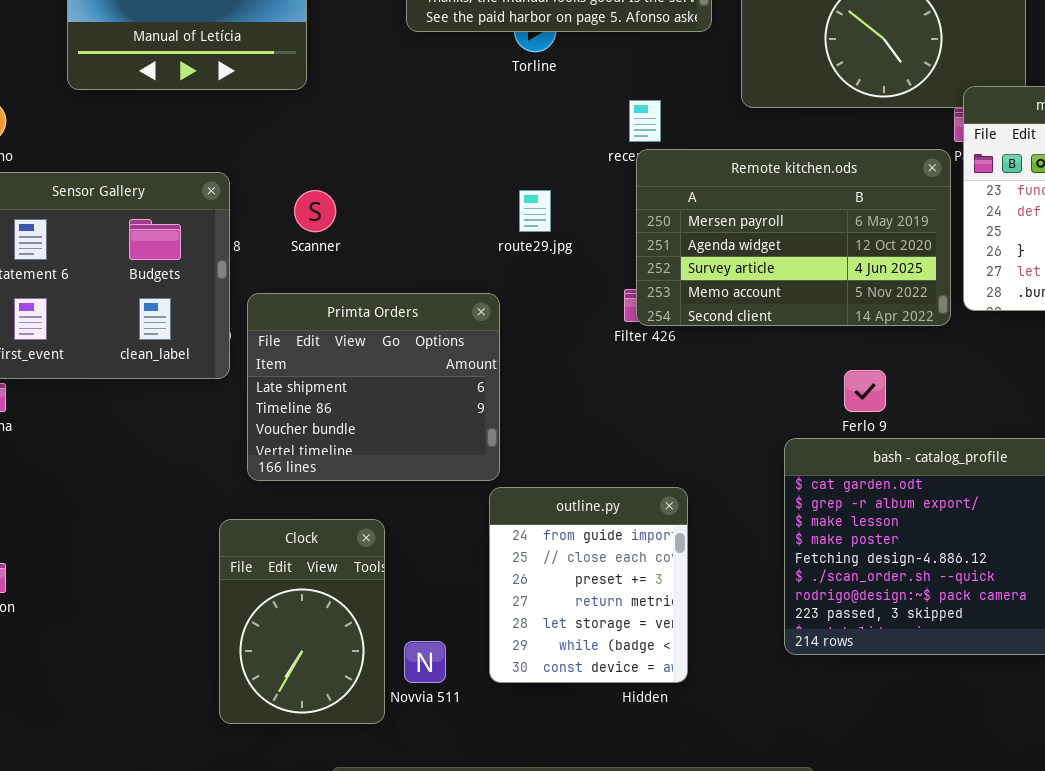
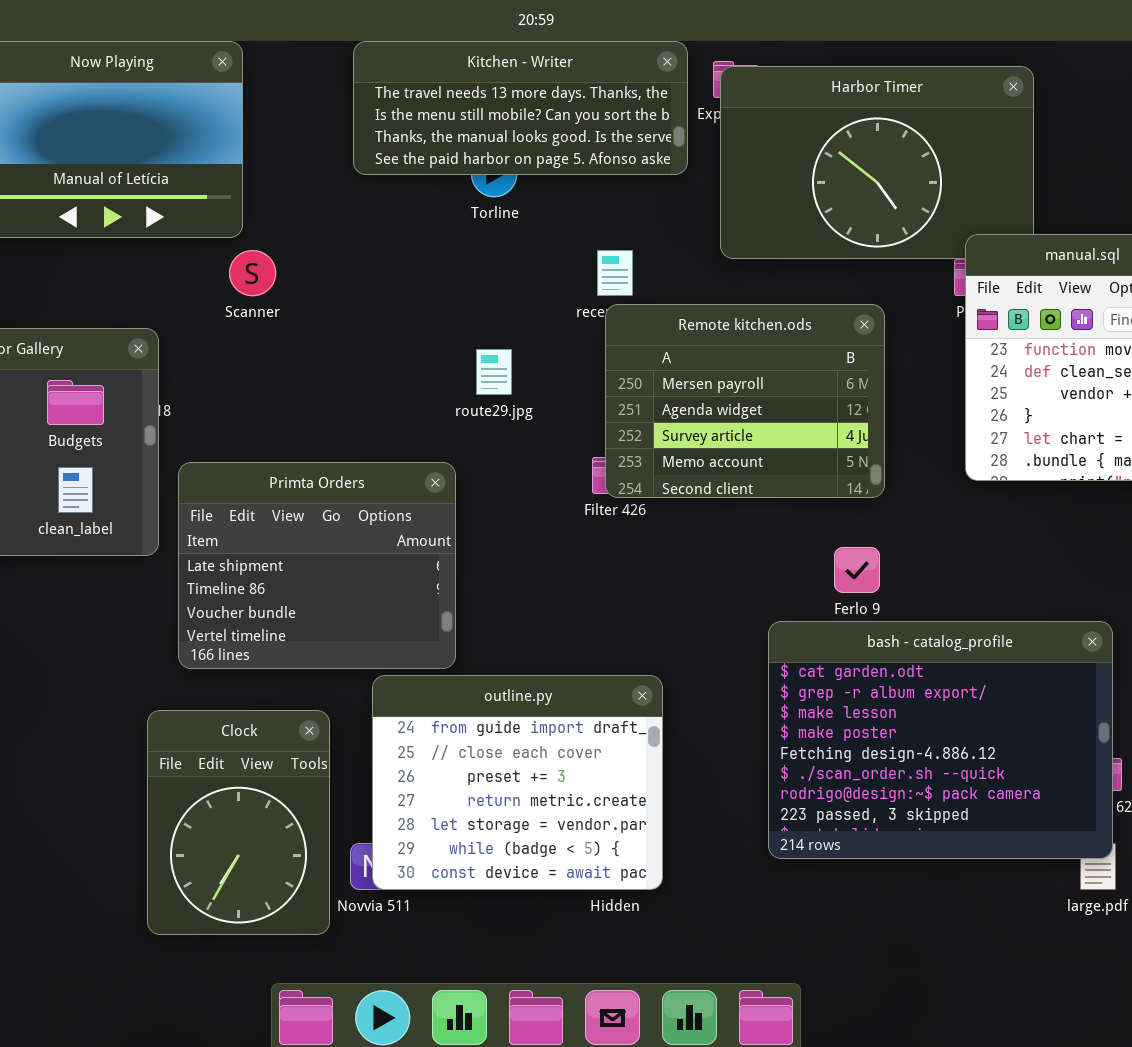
Remote kitchen.ods: [636,149,951,326] -> [605,304,885,498], resized
Scanner: [294,190,336,232] -> [229,250,276,296], moved
outline.py: [489,487,688,683] -> [372,675,663,890], resized

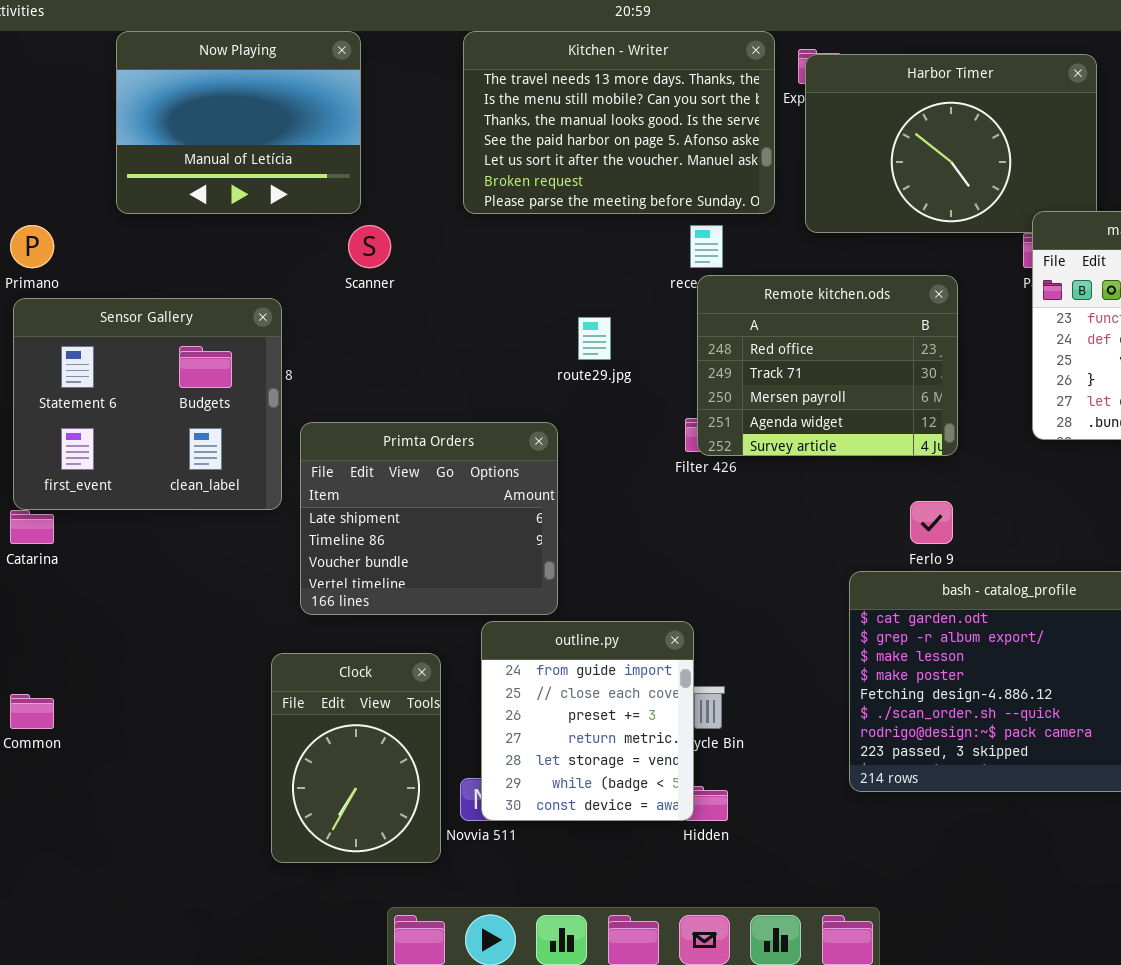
Kitchen - Writer: [353,41,688,175] -> [463,31,775,214], resized
Remote kitchen.ods: [605,304,885,498] -> [697,275,958,456], scrolled up 2 rows
outline.py: [372,675,663,890] -> [481,621,694,821], resized

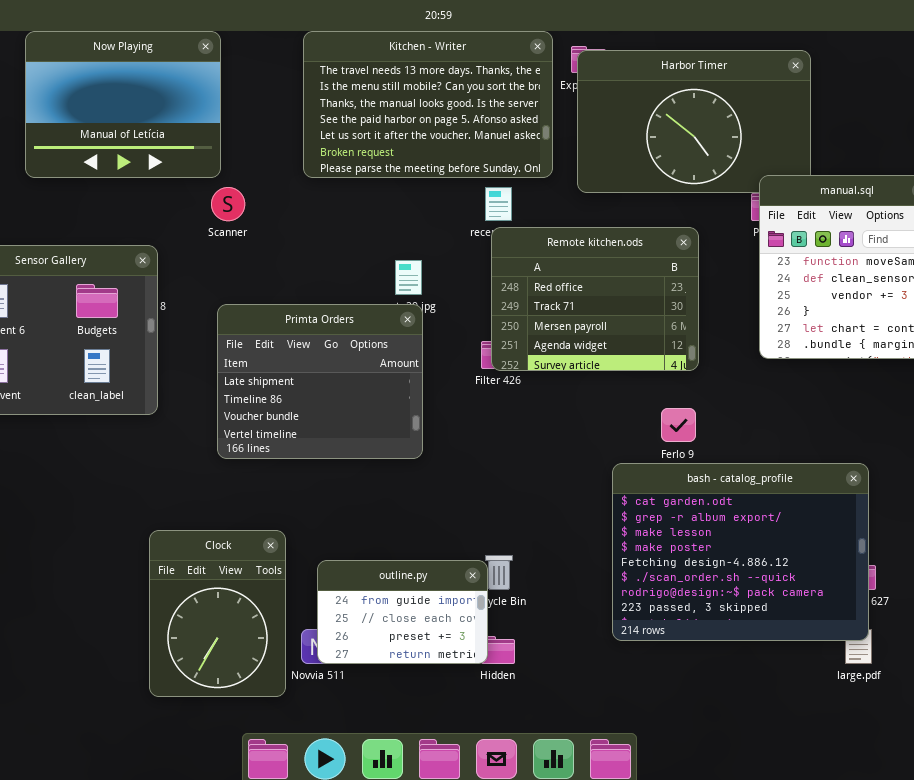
Primta Orders: [300,422,558,615] -> [217,304,423,459], moved
outline.py: [481,621,694,821] -> [317,560,488,664], resized

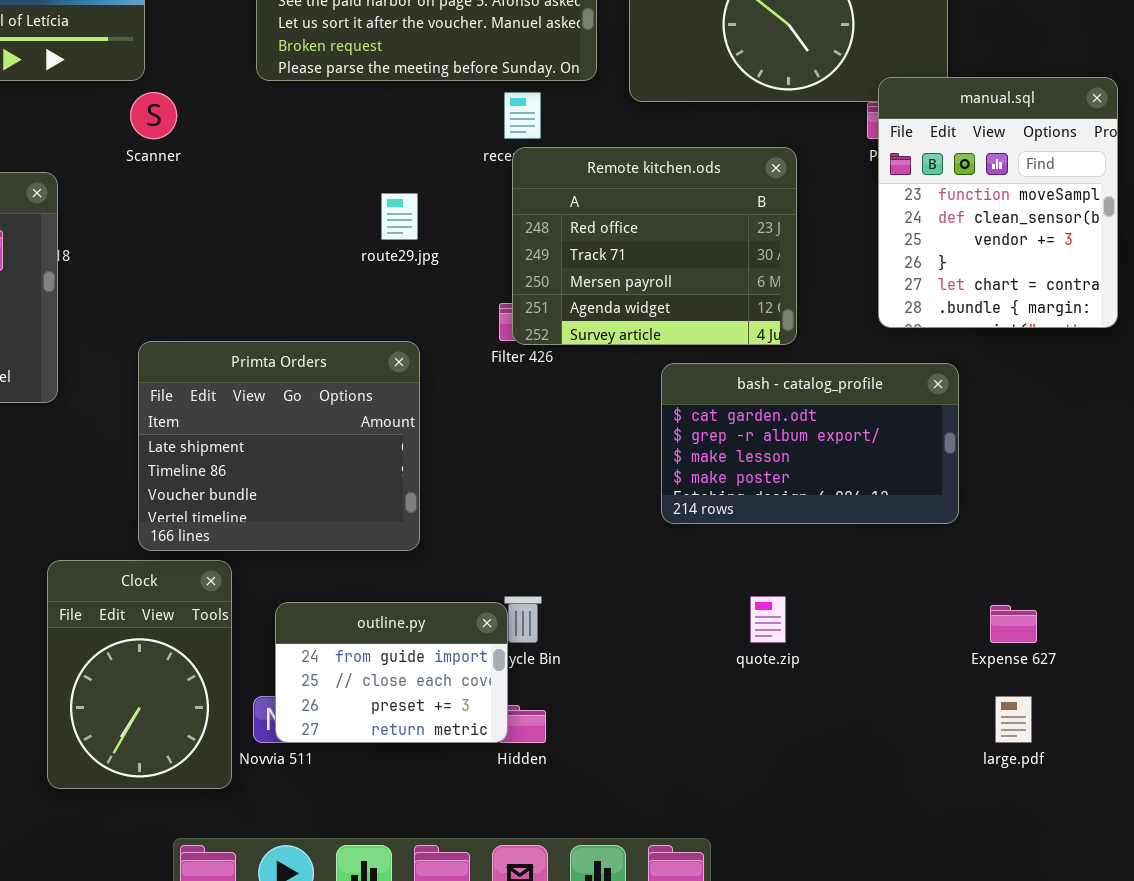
Primta Orders: [217,304,423,459] -> [138,341,420,551], moved
bash - catalog_profile: [612,463,869,641] -> [661,363,959,524], moved, resized

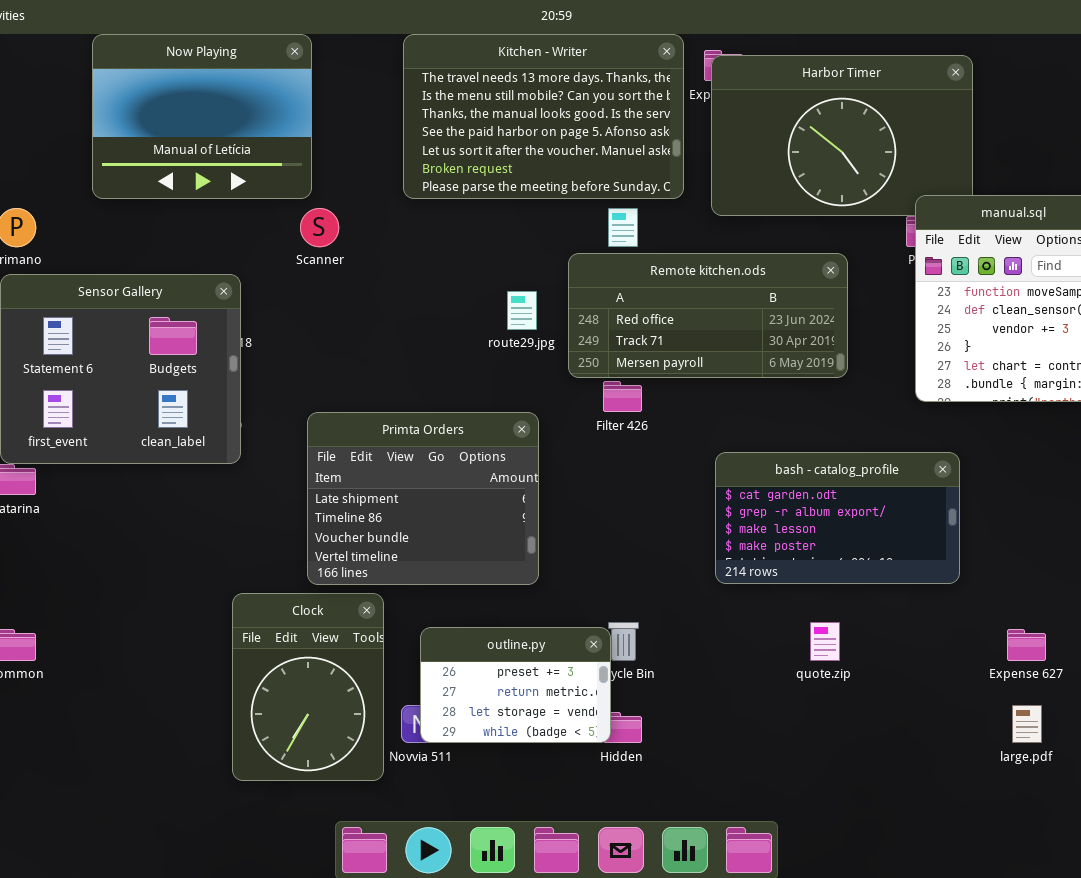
Remote kitchen.ods: [512,147,797,345] -> [568,253,848,378], resized
bash - catalog_profile: [661,363,959,524] -> [715,452,960,584], moved
outline.py: [275,602,508,743] -> [420,627,611,743], scrolled down 2 rows

